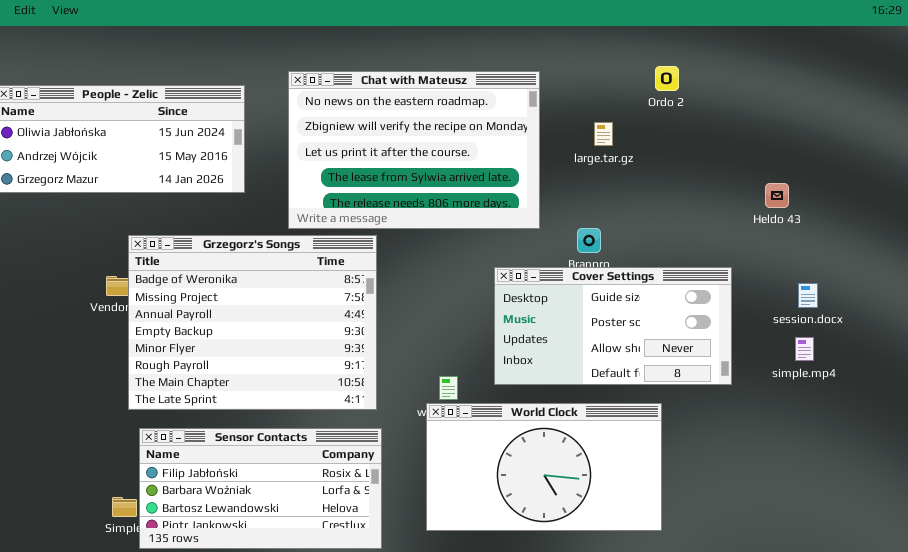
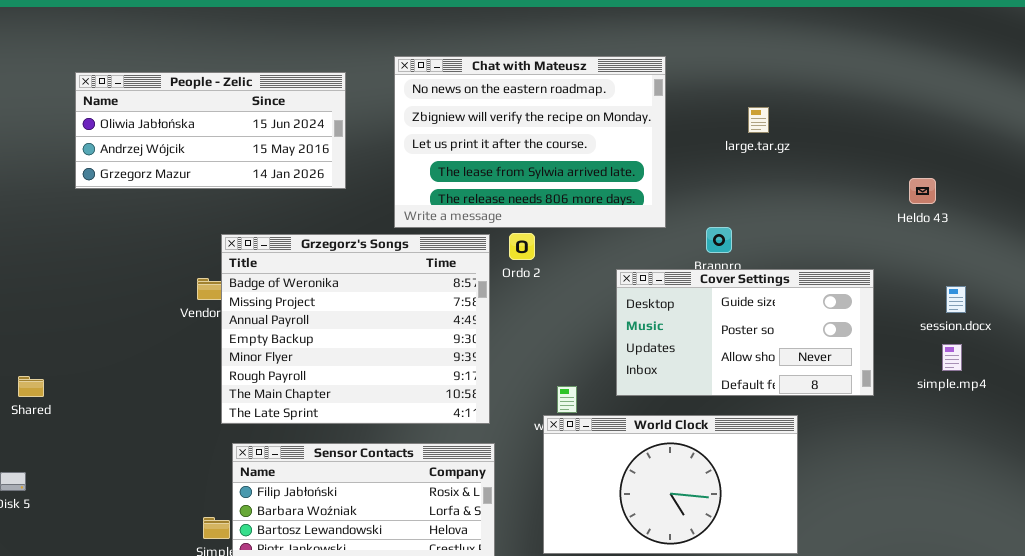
Ordo 2: [655,66,679,91] -> [509,233,535,260], moved
large.tar.gz: [594,122,613,146] -> [748,107,769,133], moved

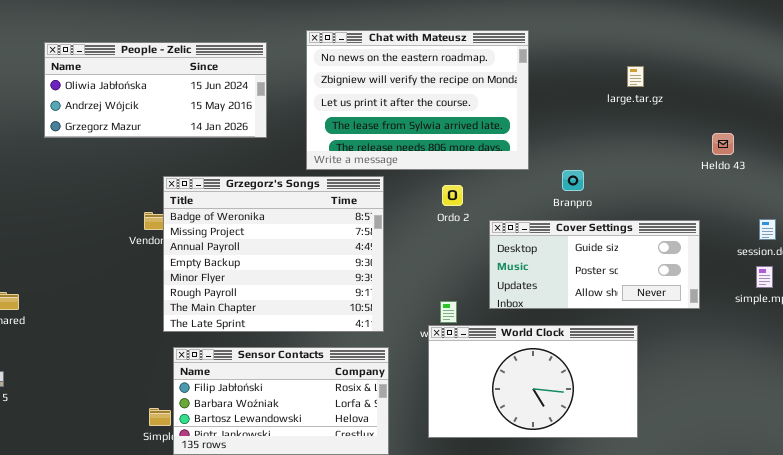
large.tar.gz: [748,107,769,133] -> [627,66,644,87], moved
Heldo 43: [909,178,936,204] -> [712,133,734,155], moved
Ordo 2: [509,233,535,260] -> [442,185,463,206], moved
Cover Settings: [616,269,874,396] -> [489,220,700,309], resized

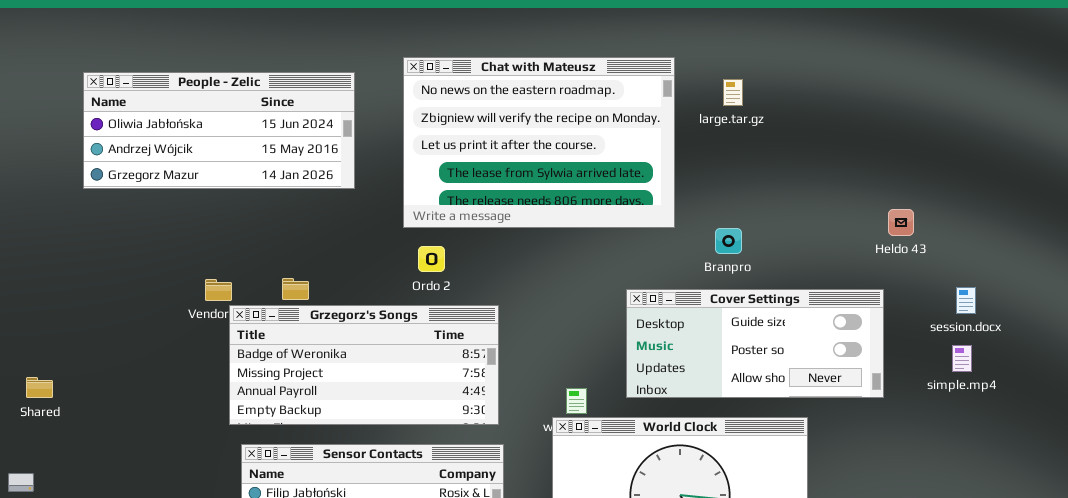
large.tar.gz: [627,66,644,87] -> [723,79,743,106], moved
Heldo 43: [712,133,734,155] -> [888,209,914,236], moved
Grzegorz's Songs: [163,176,384,332] -> [229,305,499,425], resized
Ordo 2: [442,185,463,206] -> [418,246,445,272], moved

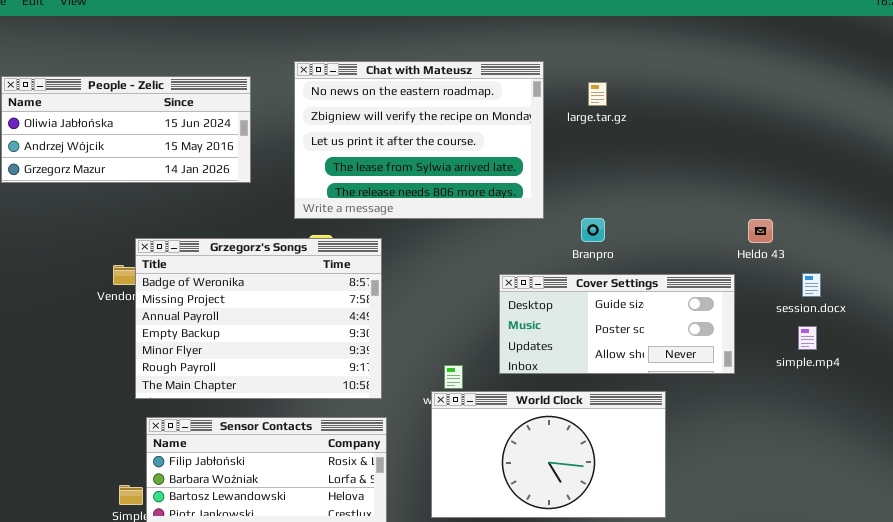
Heldo 43: [888,209,914,236] -> [748,219,773,243], moved
Grzegorz's Songs: [229,305,499,425] -> [135,238,382,399], resized

